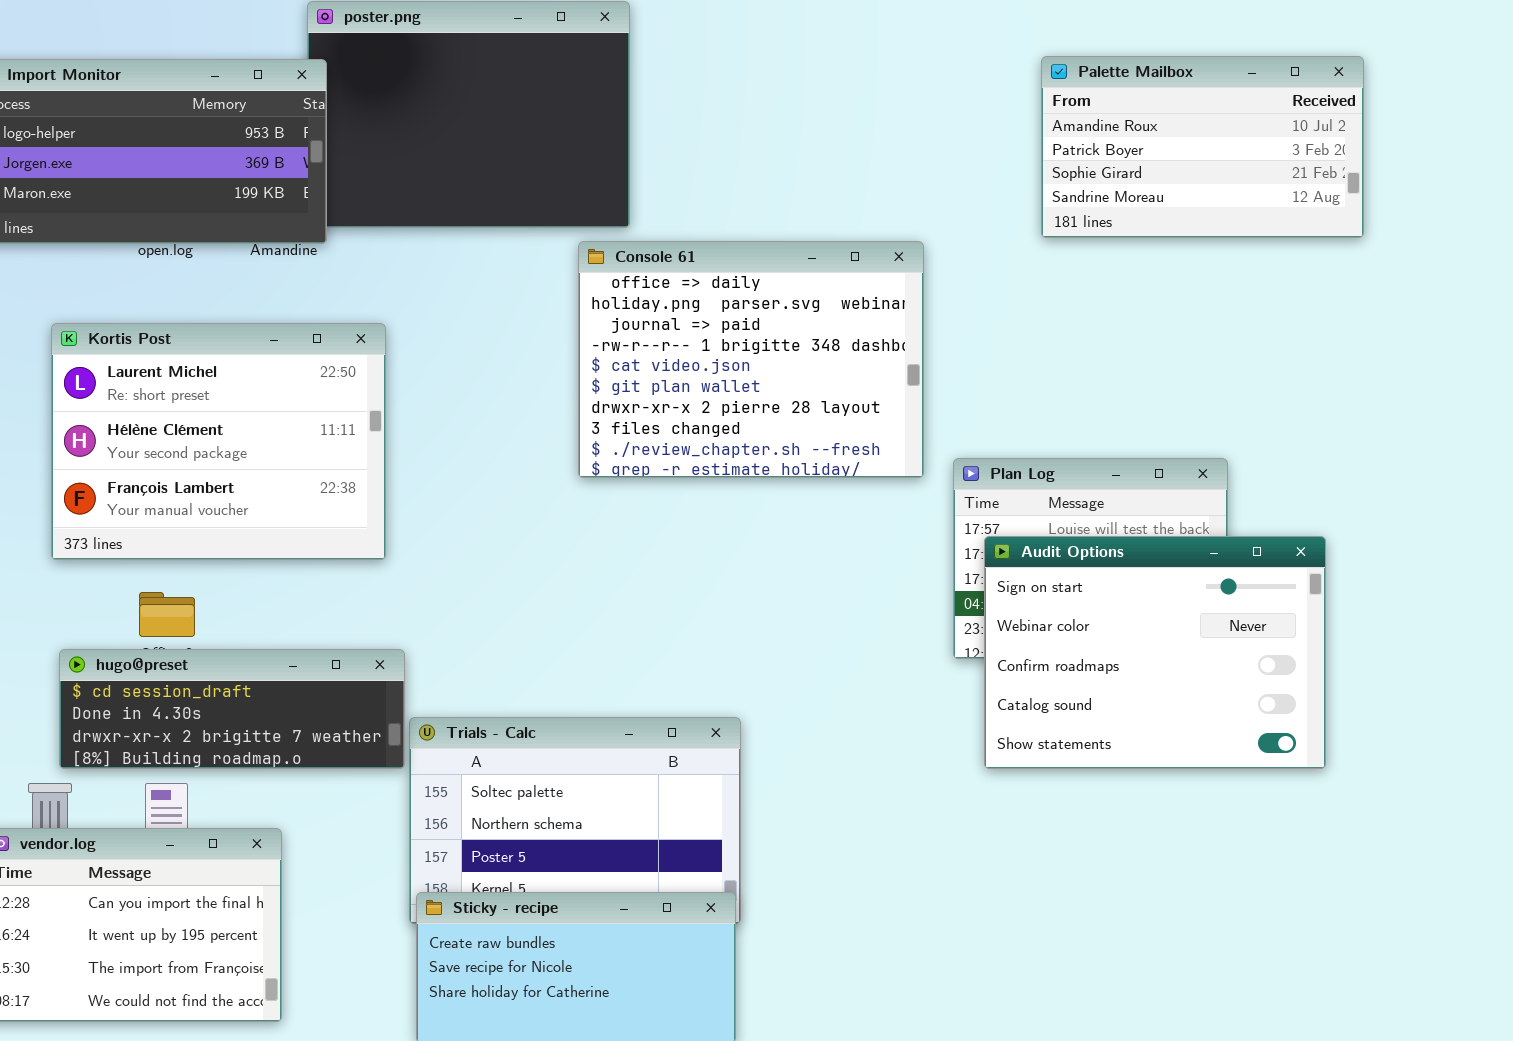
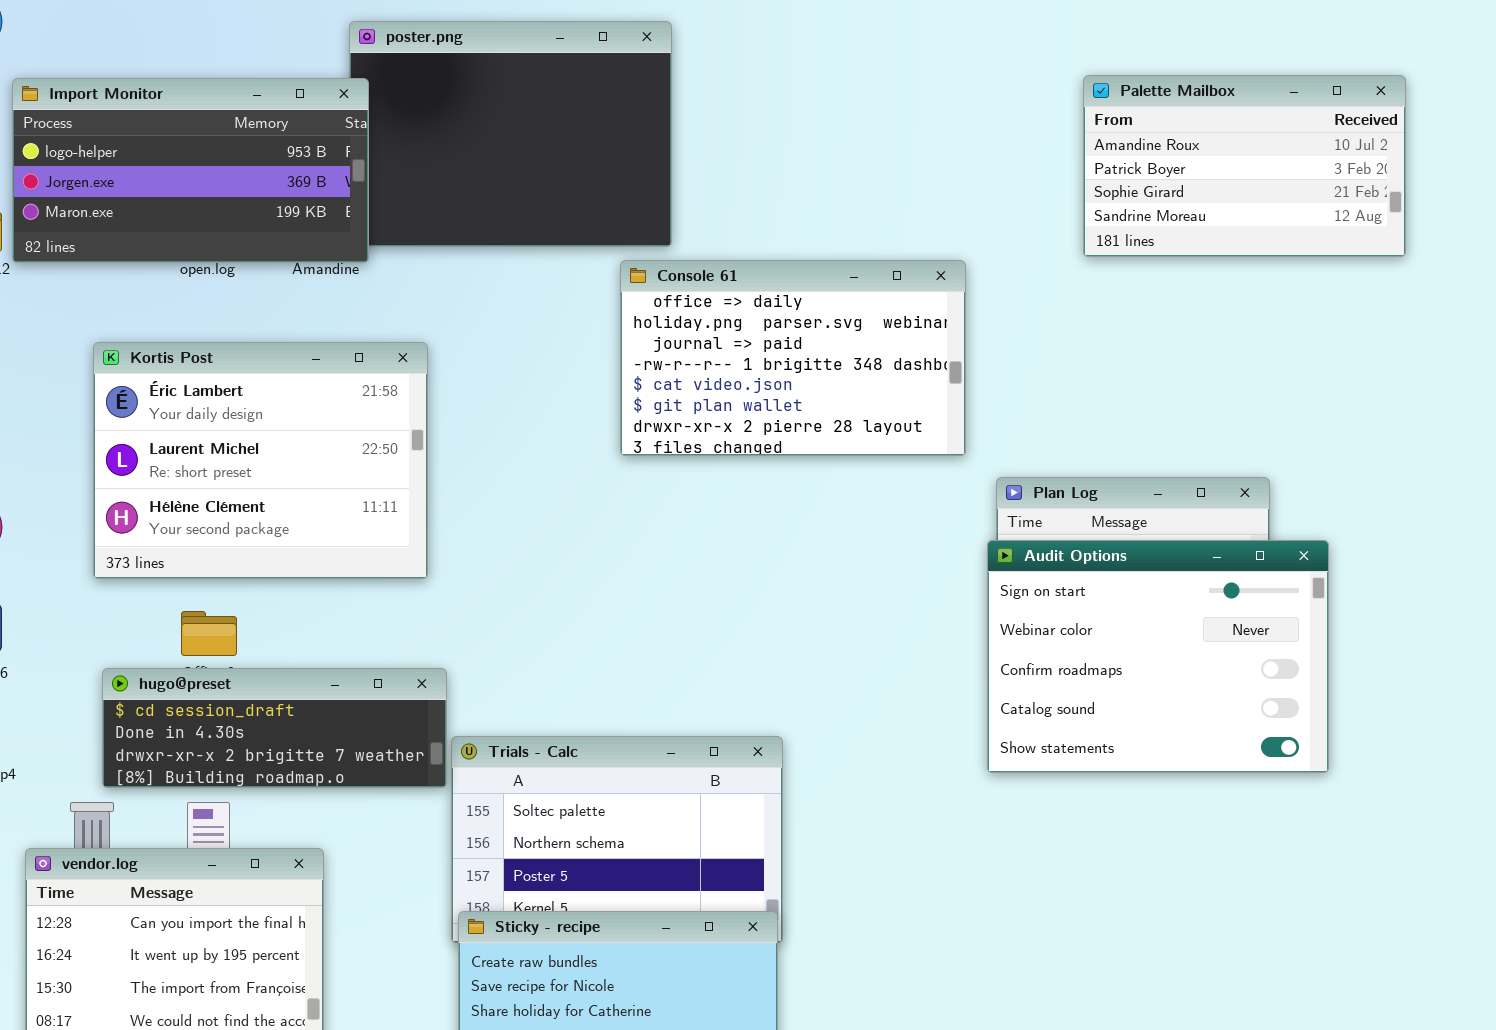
Console 61: [578,241,924,478] -> [620,260,966,456], resized
Kortis Post: [51,323,386,560] -> [93,342,428,579], scrolled up 1 row
Audit Options: [984,536,1326,769] -> [987,540,1329,773], moved

